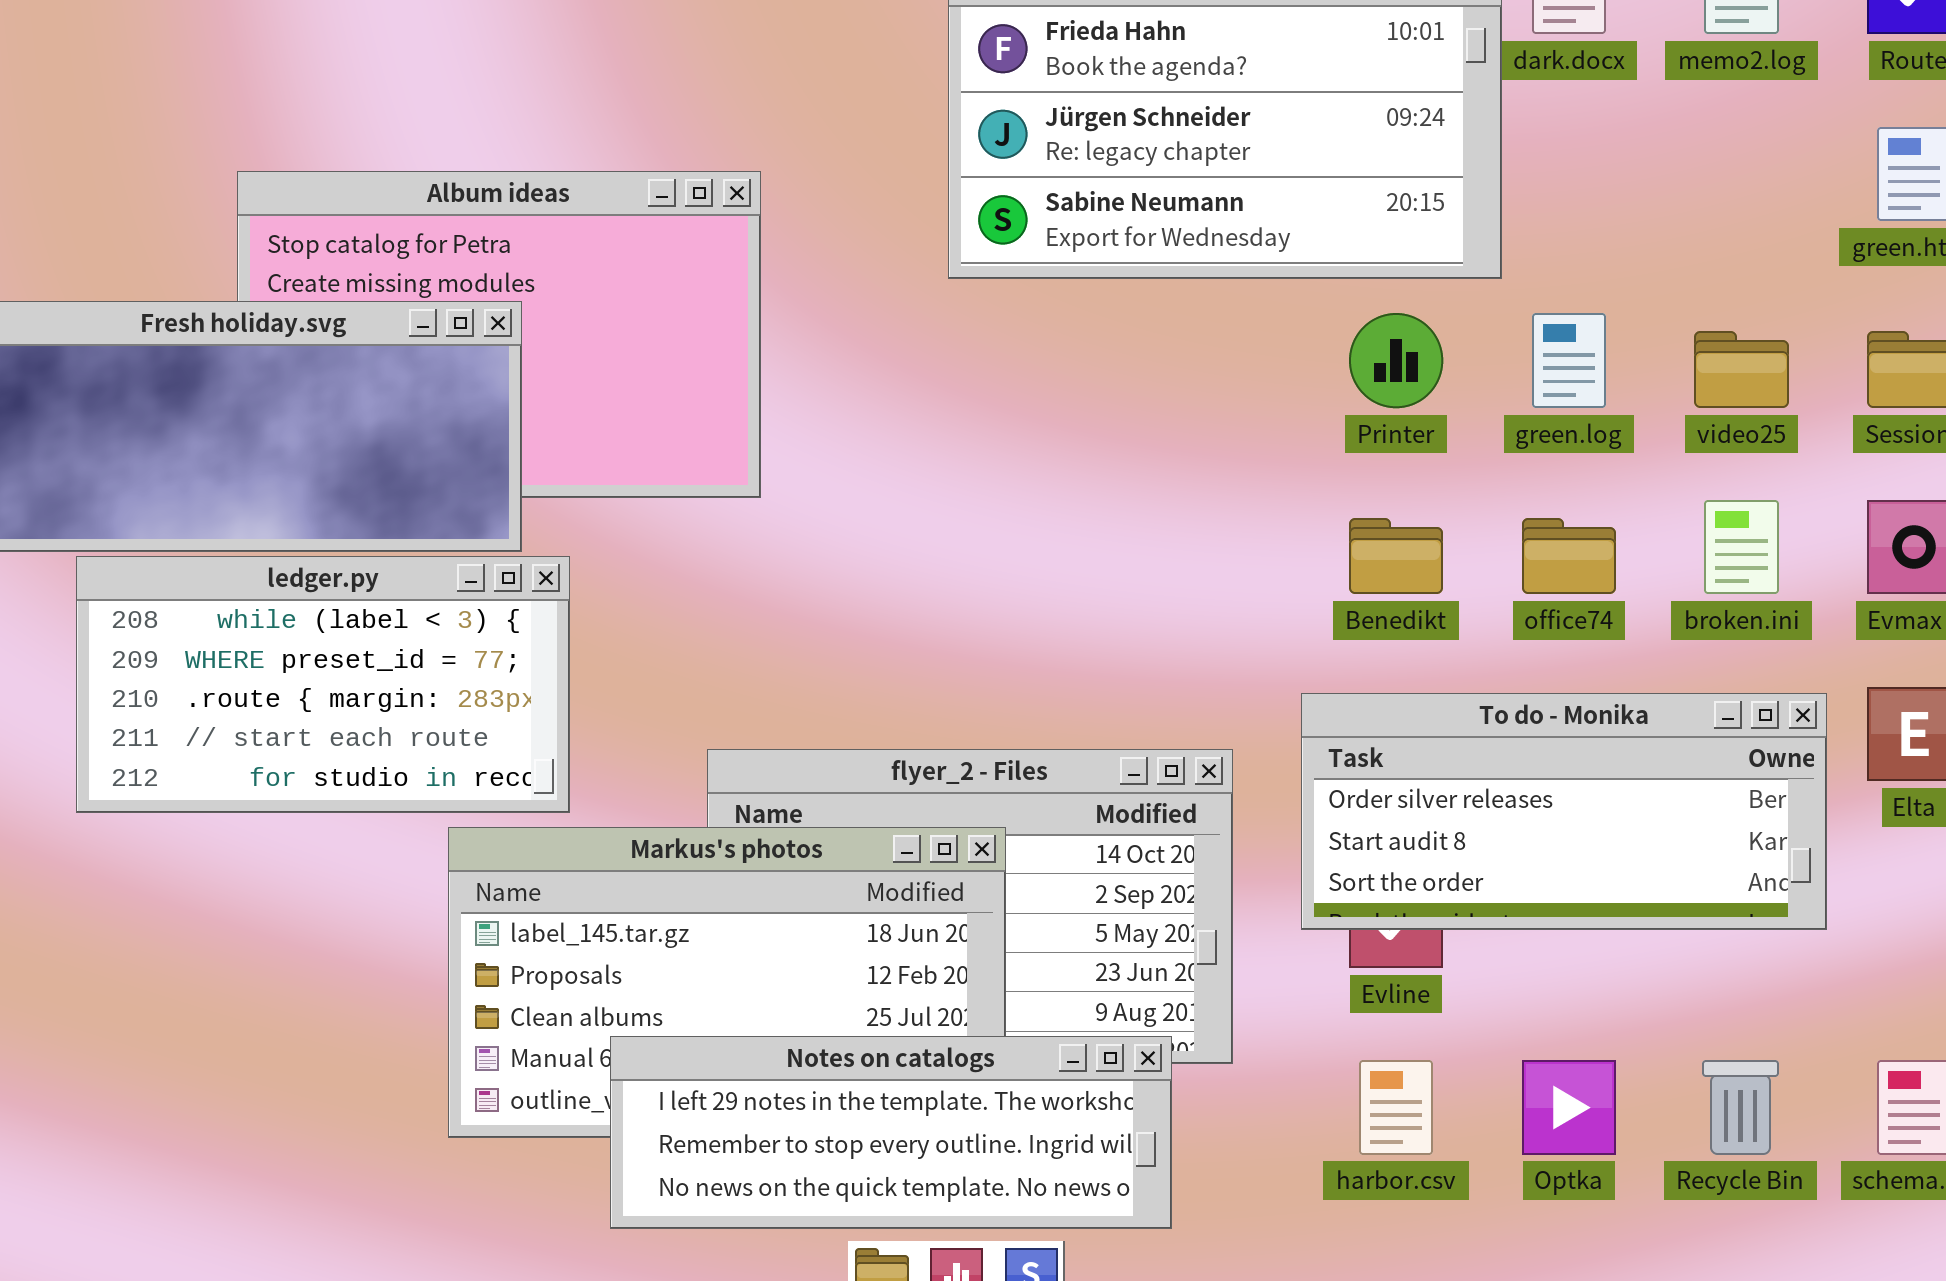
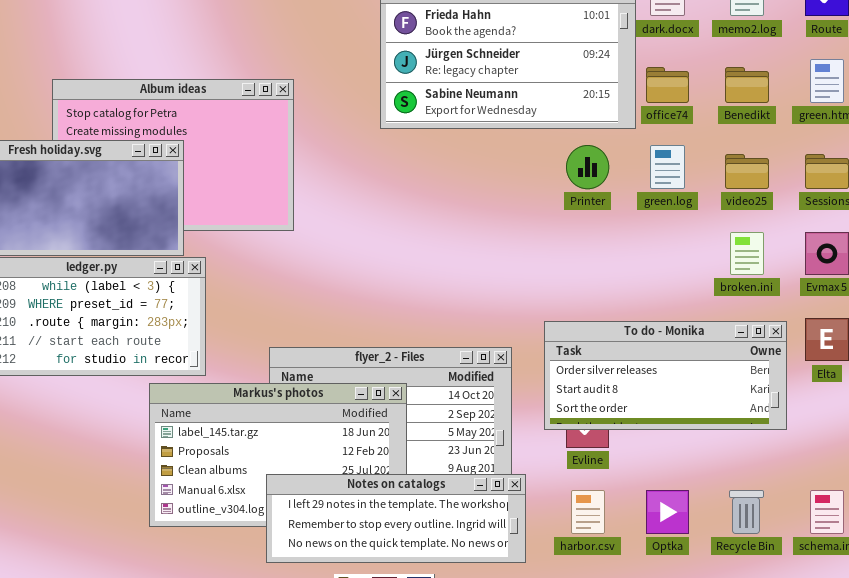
Benedikt: [1349,518,1443,594] -> [725,67,769,103], moved
office74: [1522,518,1616,594] -> [646,67,689,103], moved
Notes on catalogs: [610,1036,1172,1229] -> [266,474,526,563], moved

